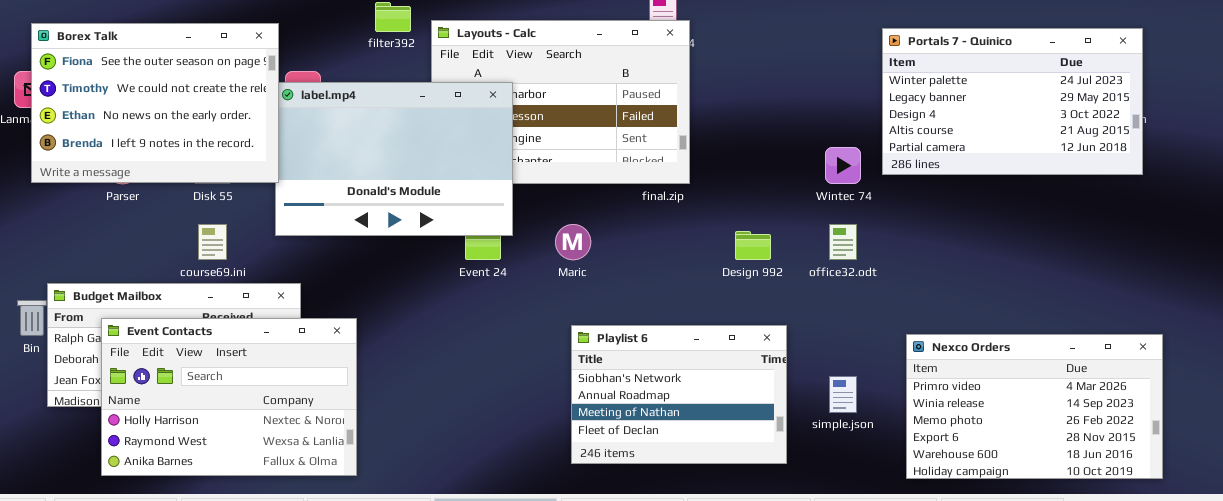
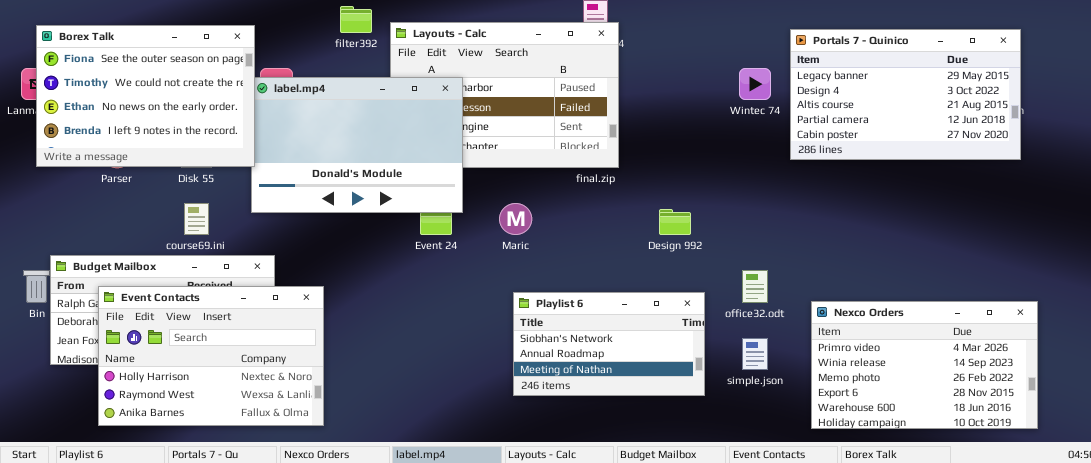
Portals 7 - Quinico: [882,28,1143,175] -> [790,29,1021,160], scrolled down 1 row
Wintec 74: [825,147,861,184] -> [739,68,771,100], moved
office32.odt: [829,224,857,260] -> [742,270,768,303], moved
Playlist 6: [571,325,787,464] -> [513,292,705,396], resized

